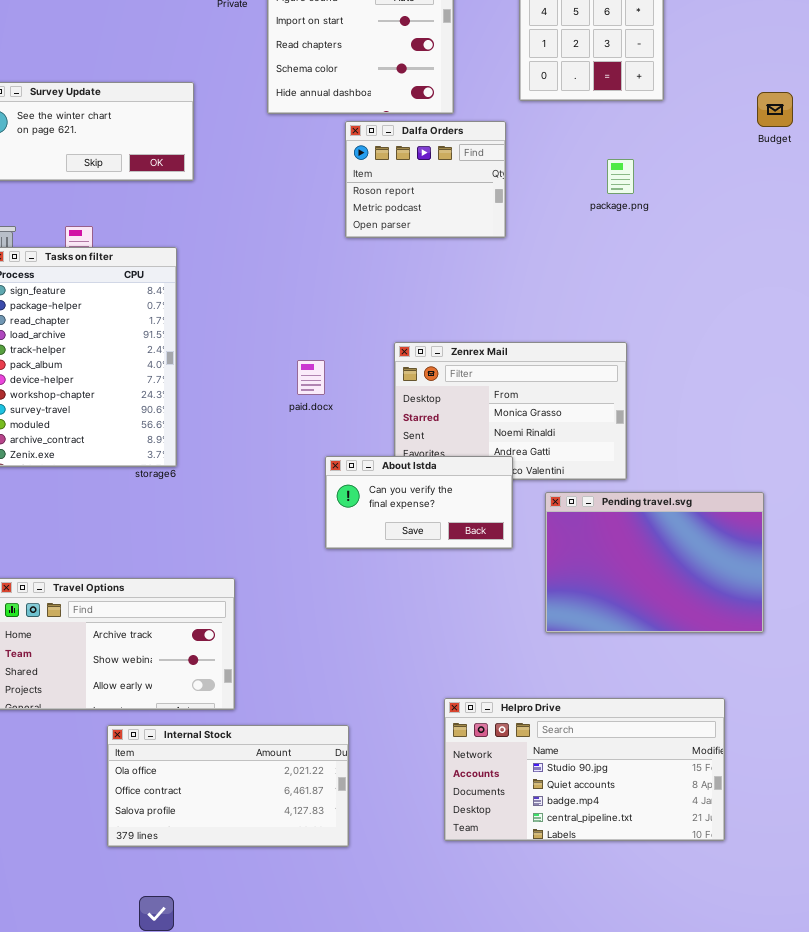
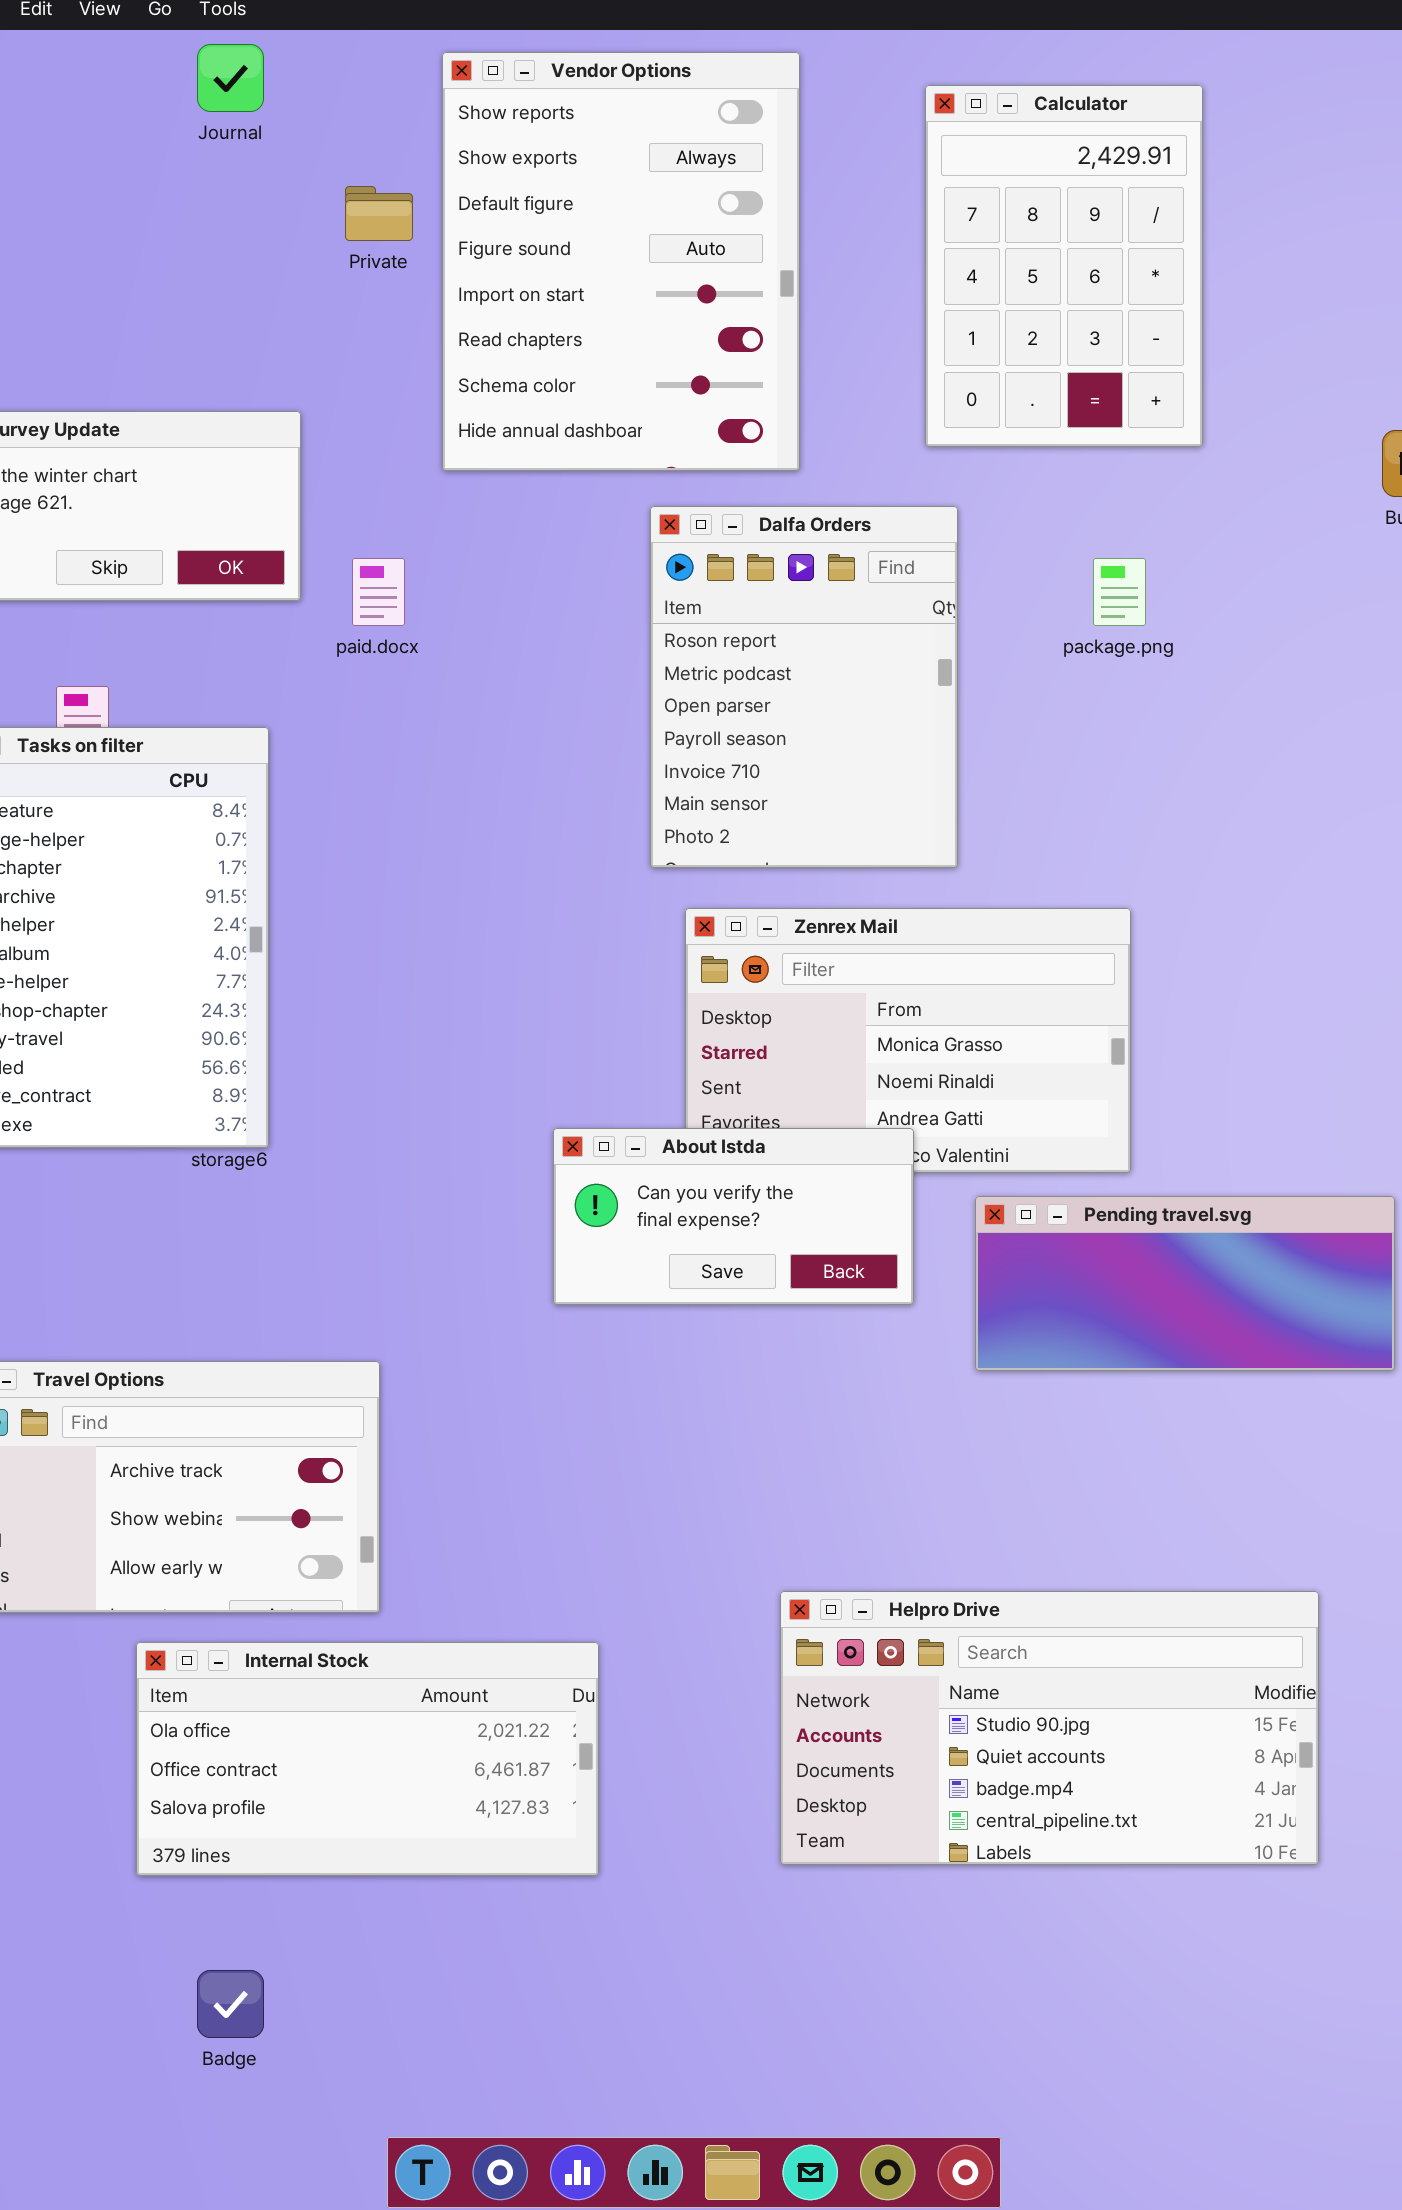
Dalfa Orders: [345,121,506,238] -> [650,506,958,868], moved, resized
paid.docx: [297,360,325,395] -> [352,558,405,626], moved
Pending travel.svg: [545,492,764,633] -> [975,1196,1395,1371], resized

